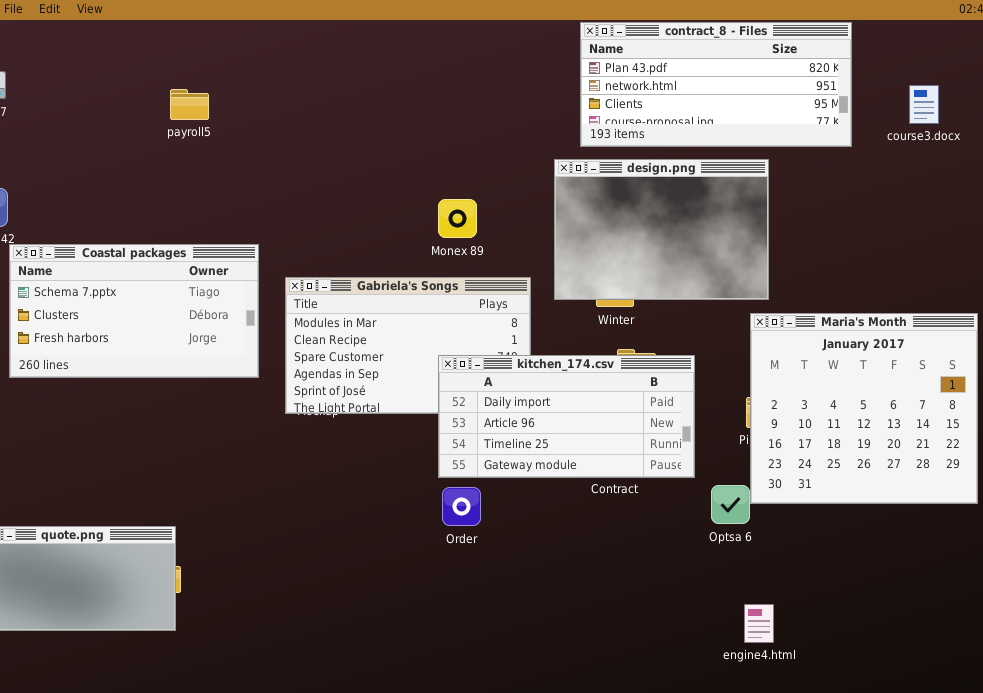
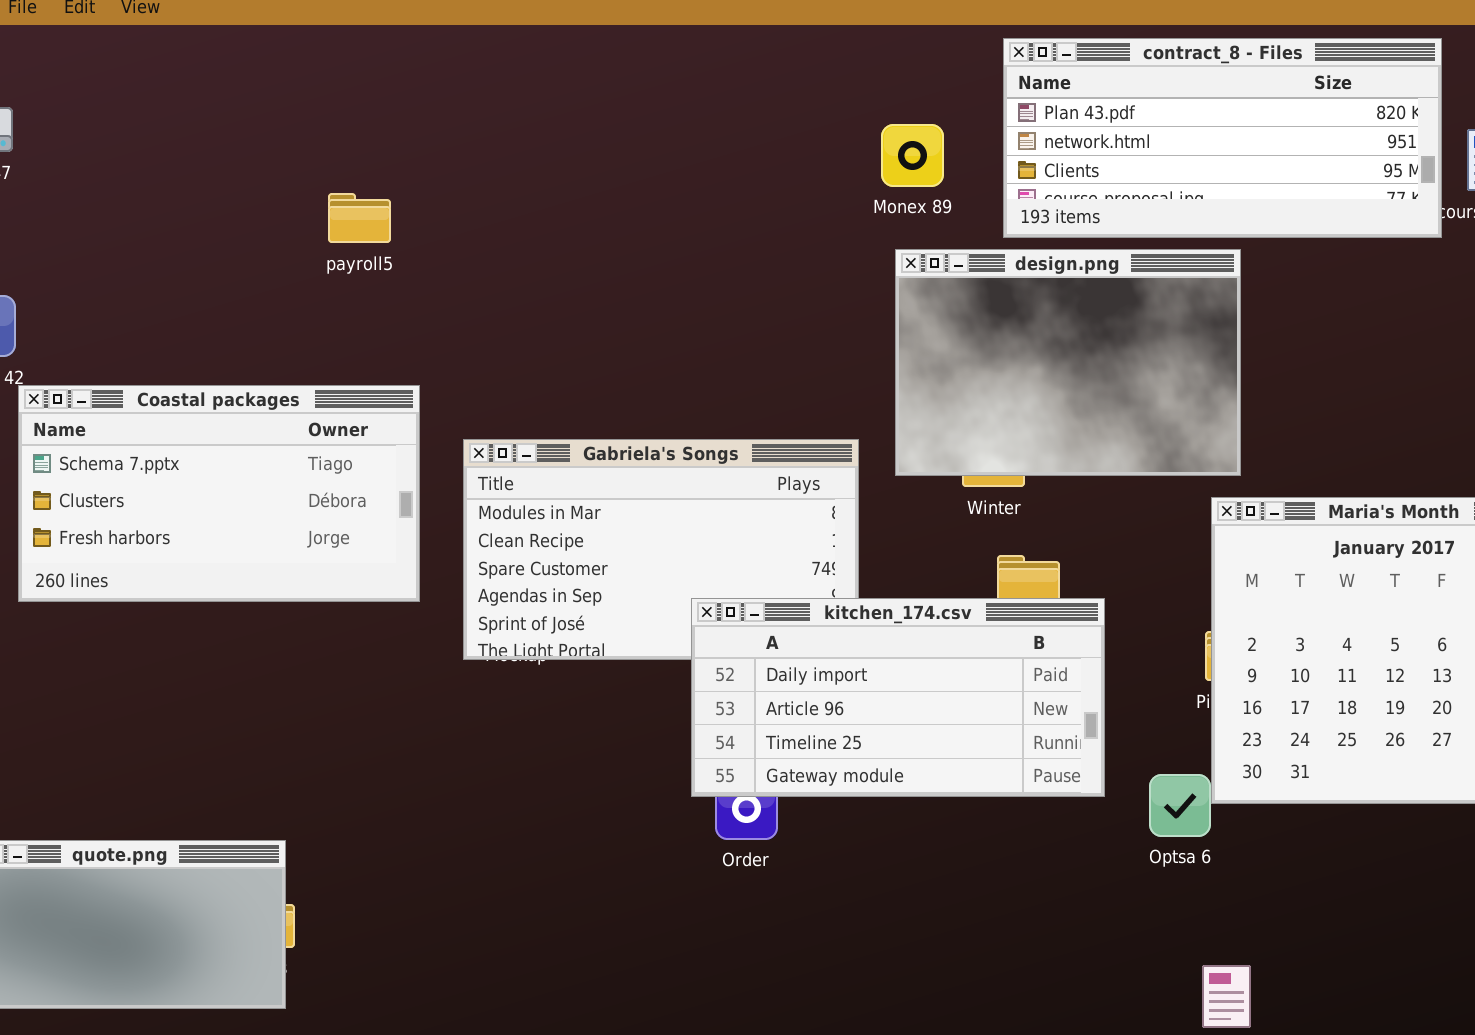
contract_8 - Files: [580,22,852,147] -> [1003,38,1442,238], moved
payroll5: [170,89,209,120] -> [328,193,391,243], moved
Monex 89: [438,199,477,238] -> [881,124,944,187], moved
kitchen_174.csv: [438,355,695,478] -> [691,598,1105,797], moved

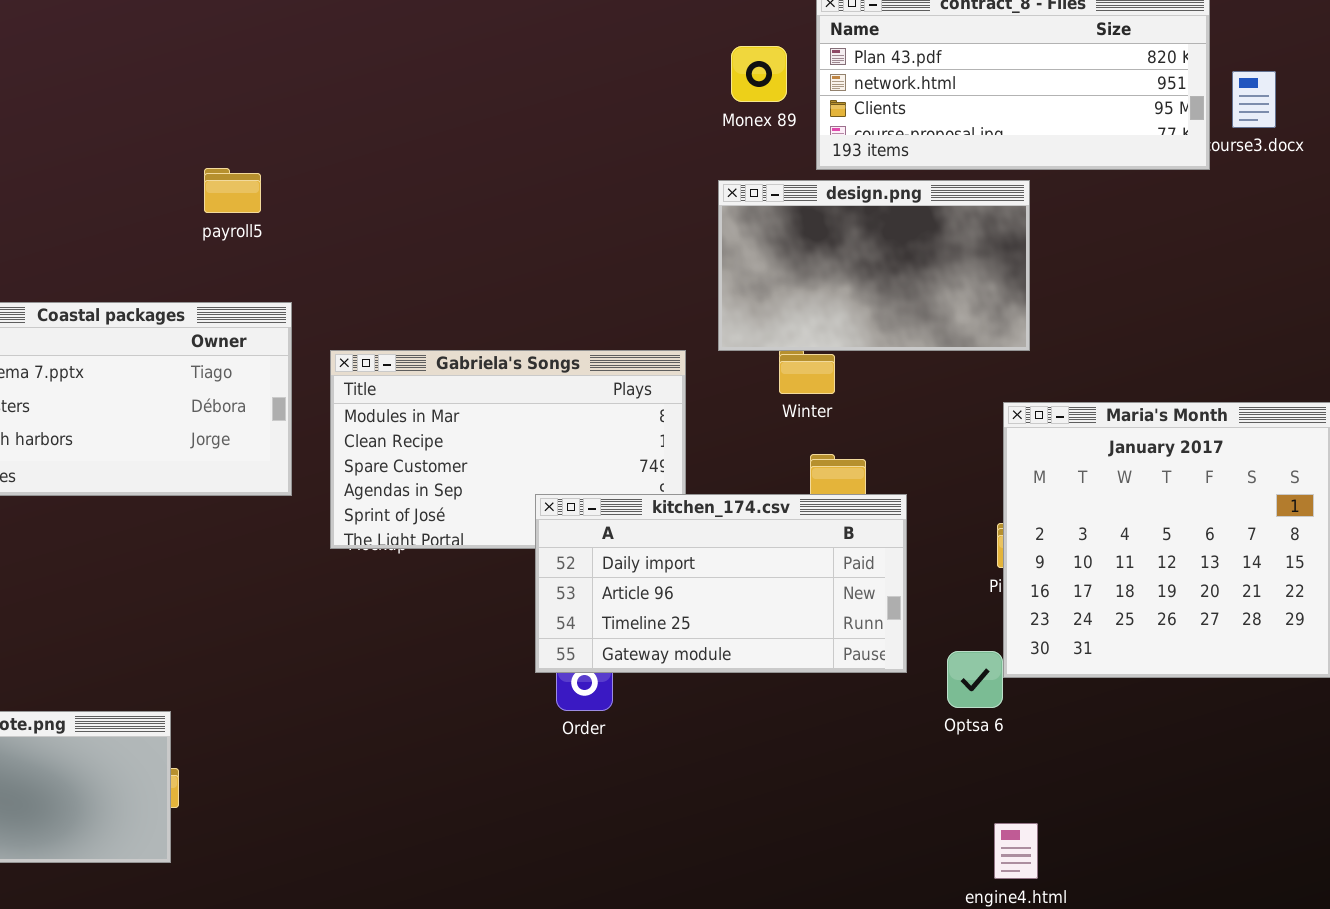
Monex 89: [881,124,944,187] -> [731,46,787,102], moved
payroll5: [328,193,391,243] -> [204,168,261,213], moved
design.png: [895,249,1241,476] -> [718,180,1030,351], resized

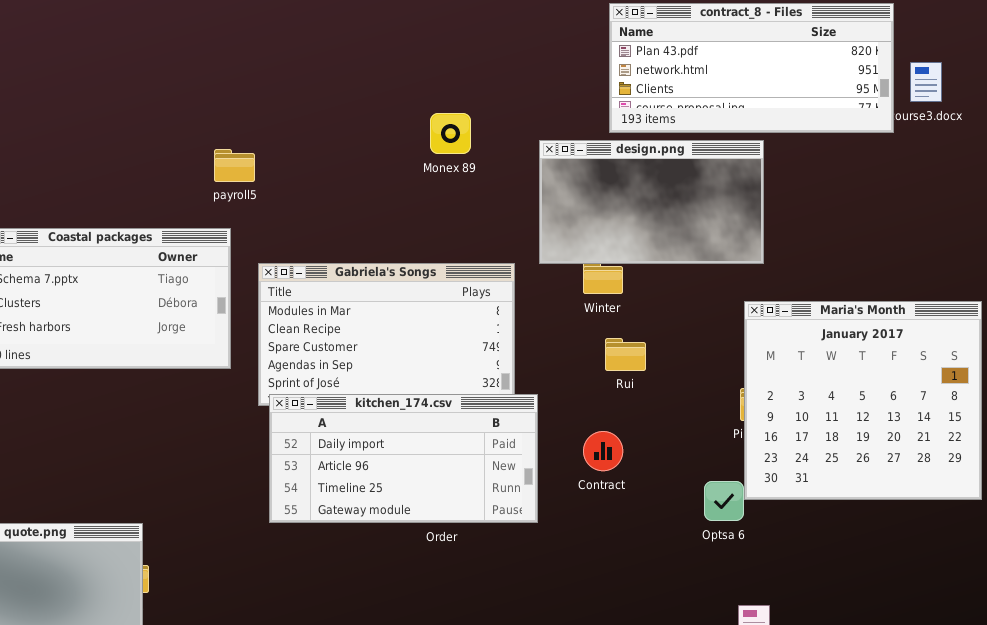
Monex 89: [731,46,787,102] -> [430,113,471,154], moved
payroll5: [204,168,261,213] -> [214,149,255,182], moved
kitchen_174.csv: [535,494,907,673] -> [269,394,538,523], moved

